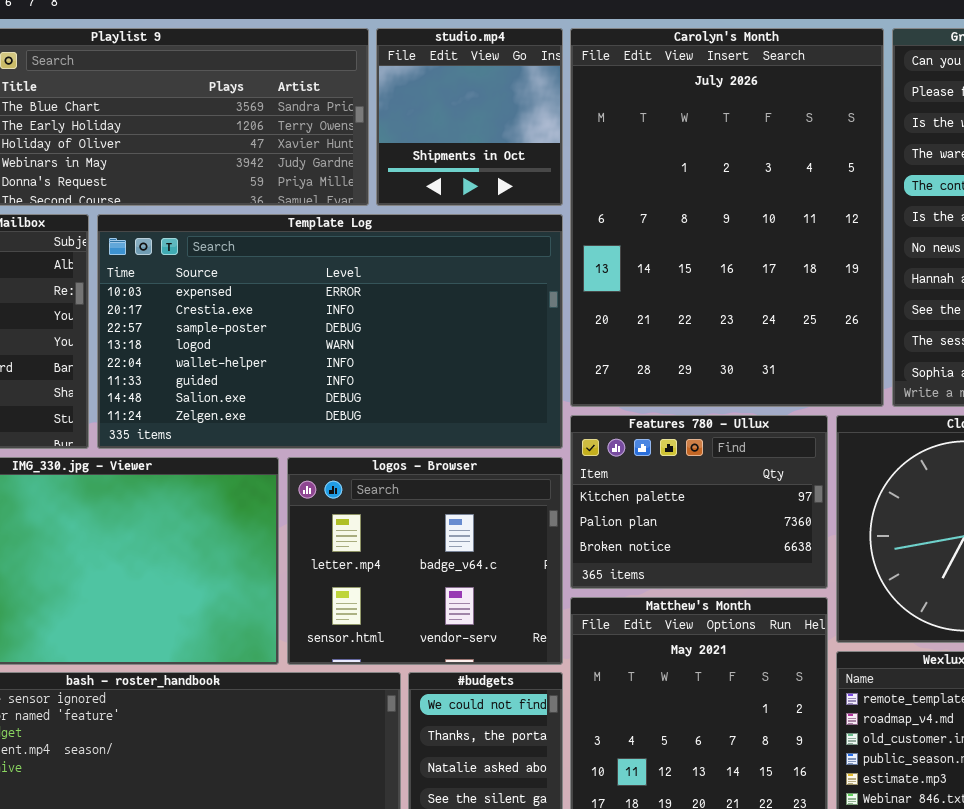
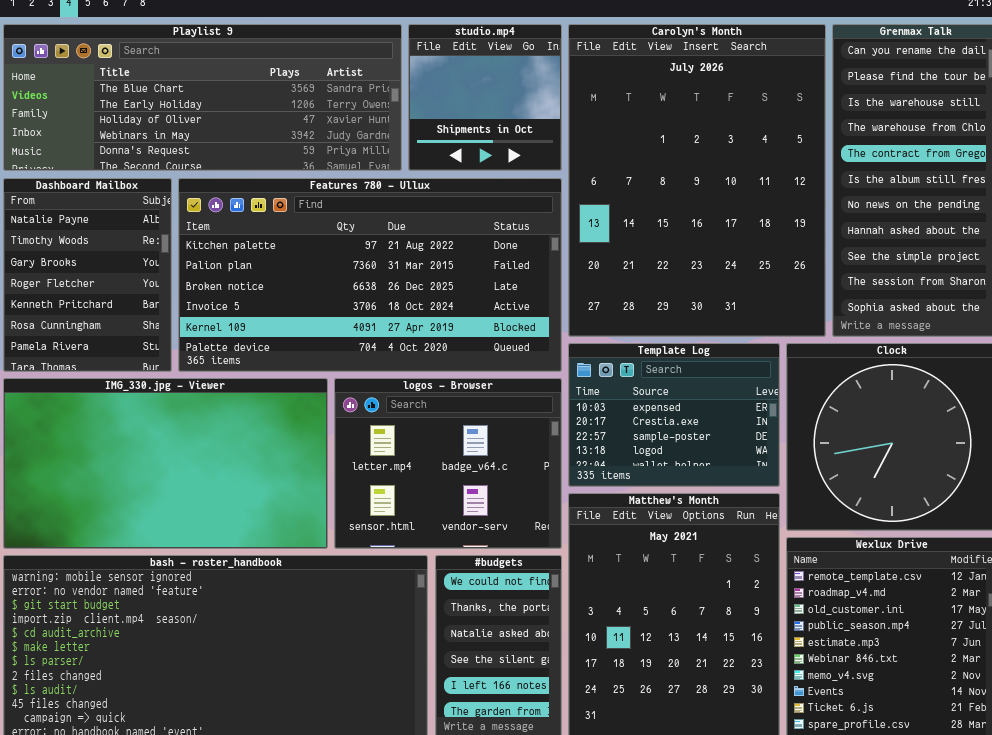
Template Log: [97,214,563,449] -> [568,343,780,487], moved, resized
Features 780 - Ullux: [570,415,828,589] -> [178,178,562,372], moved, resized

